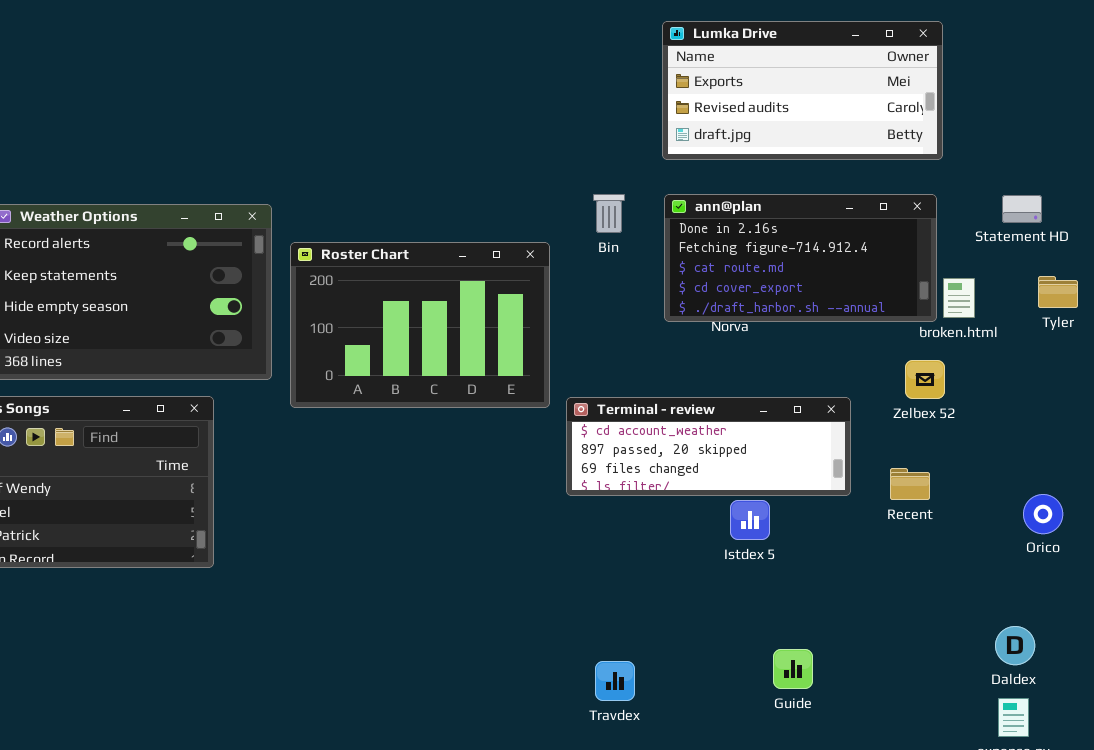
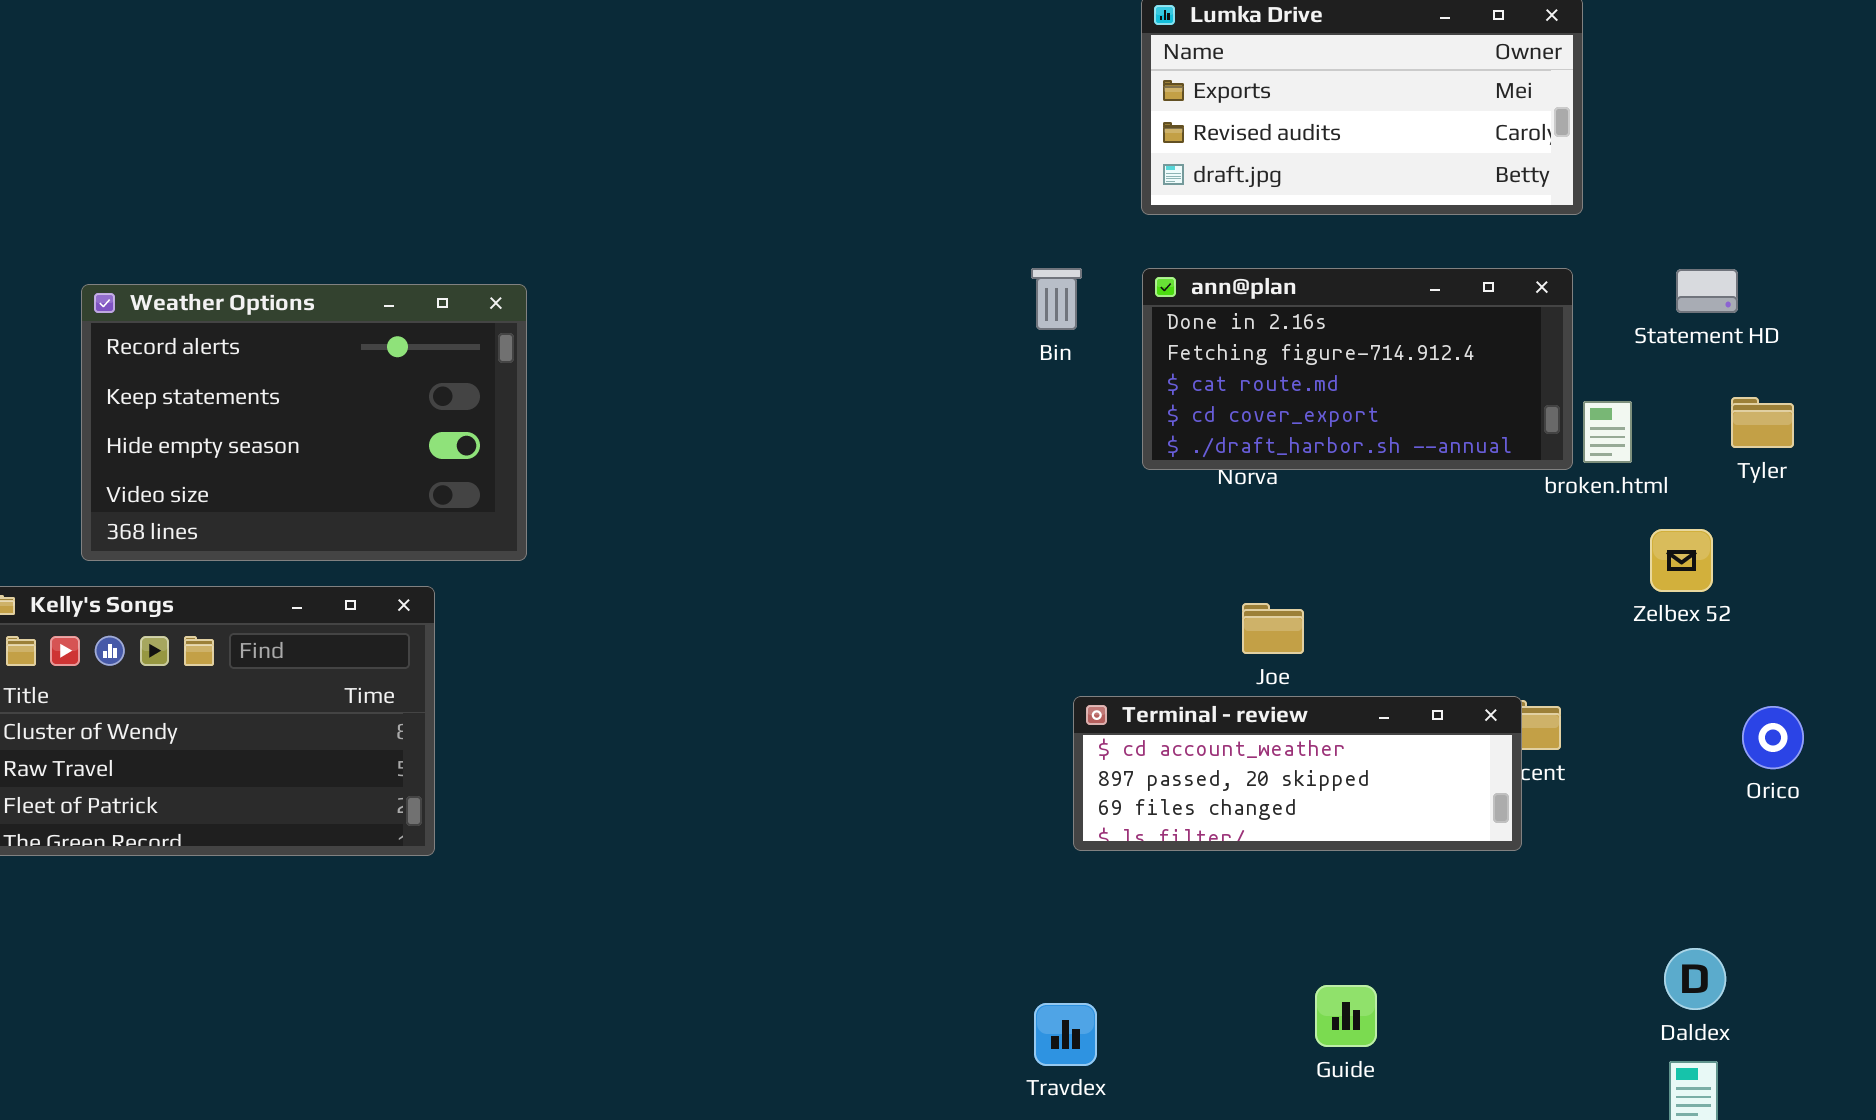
Roster Chart: [290,242,550,408] -> none, closed
Zelbex 52: [905,360,945,399] -> [1650,529,1713,592], moved
Terminal - review: [566,397,851,496] -> [1073,696,1522,851], moved
Orico: [1023,494,1063,534] -> [1742,706,1804,769], moved

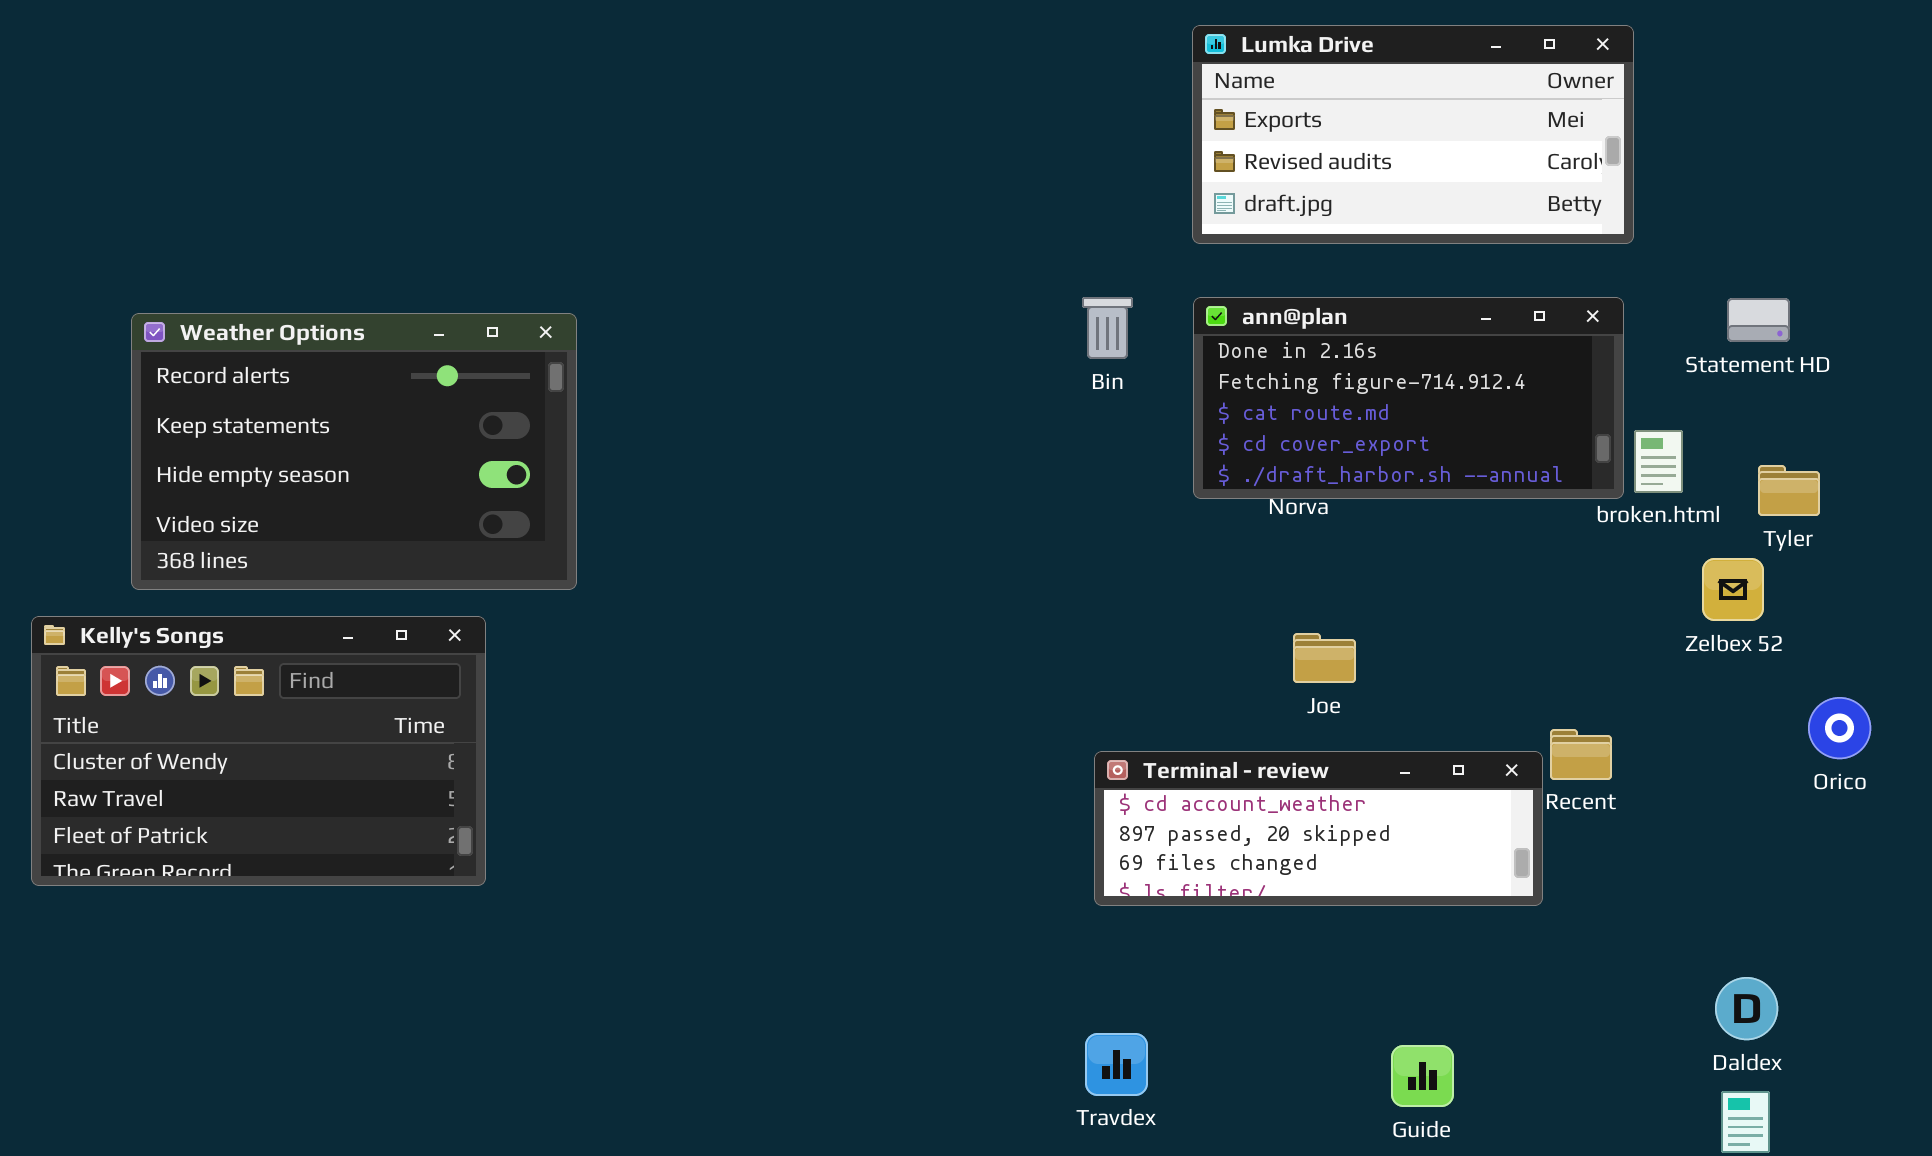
Tyler: [1731,397,1794,448] -> [1758,465,1820,516], moved
Terminal - review: [1073,696,1522,851] -> [1094,751,1543,906], moved
Orico: [1742,706,1804,769] -> [1808,697,1871,759], moved
Guide: [1315,985,1377,1047] -> [1391,1045,1454,1107], moved

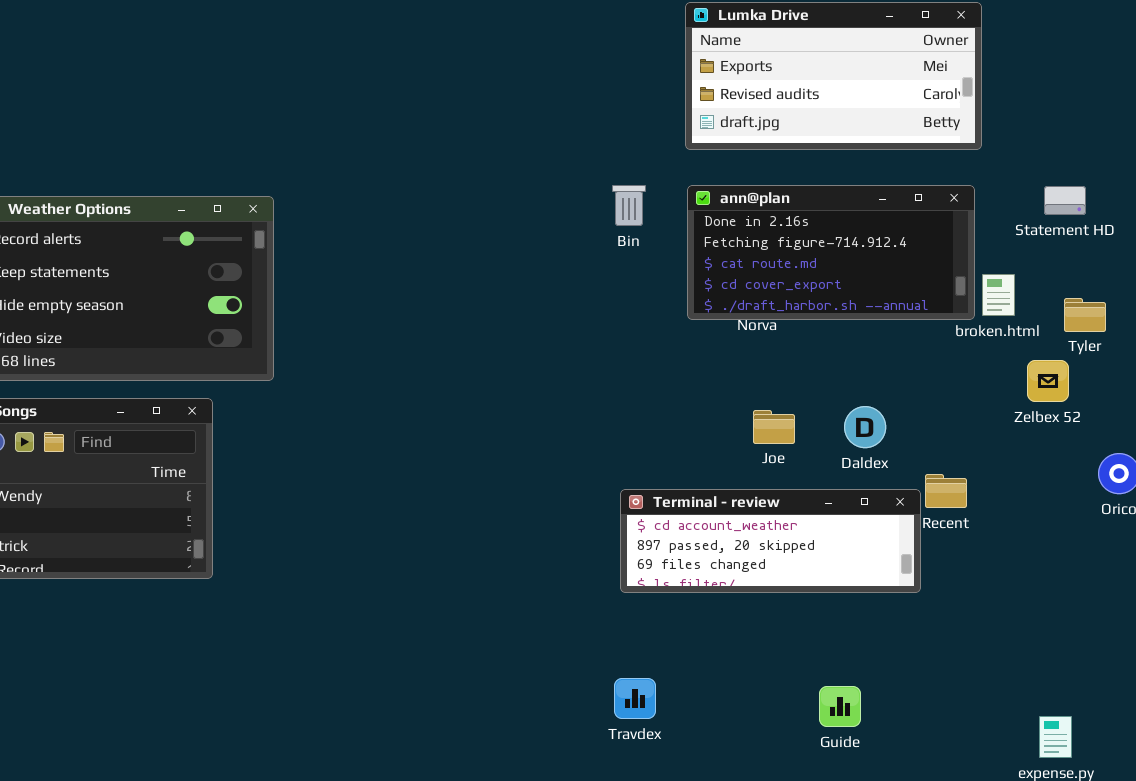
Daldex: [1715,977,1778,1040] -> [844,406,886,448], moved

